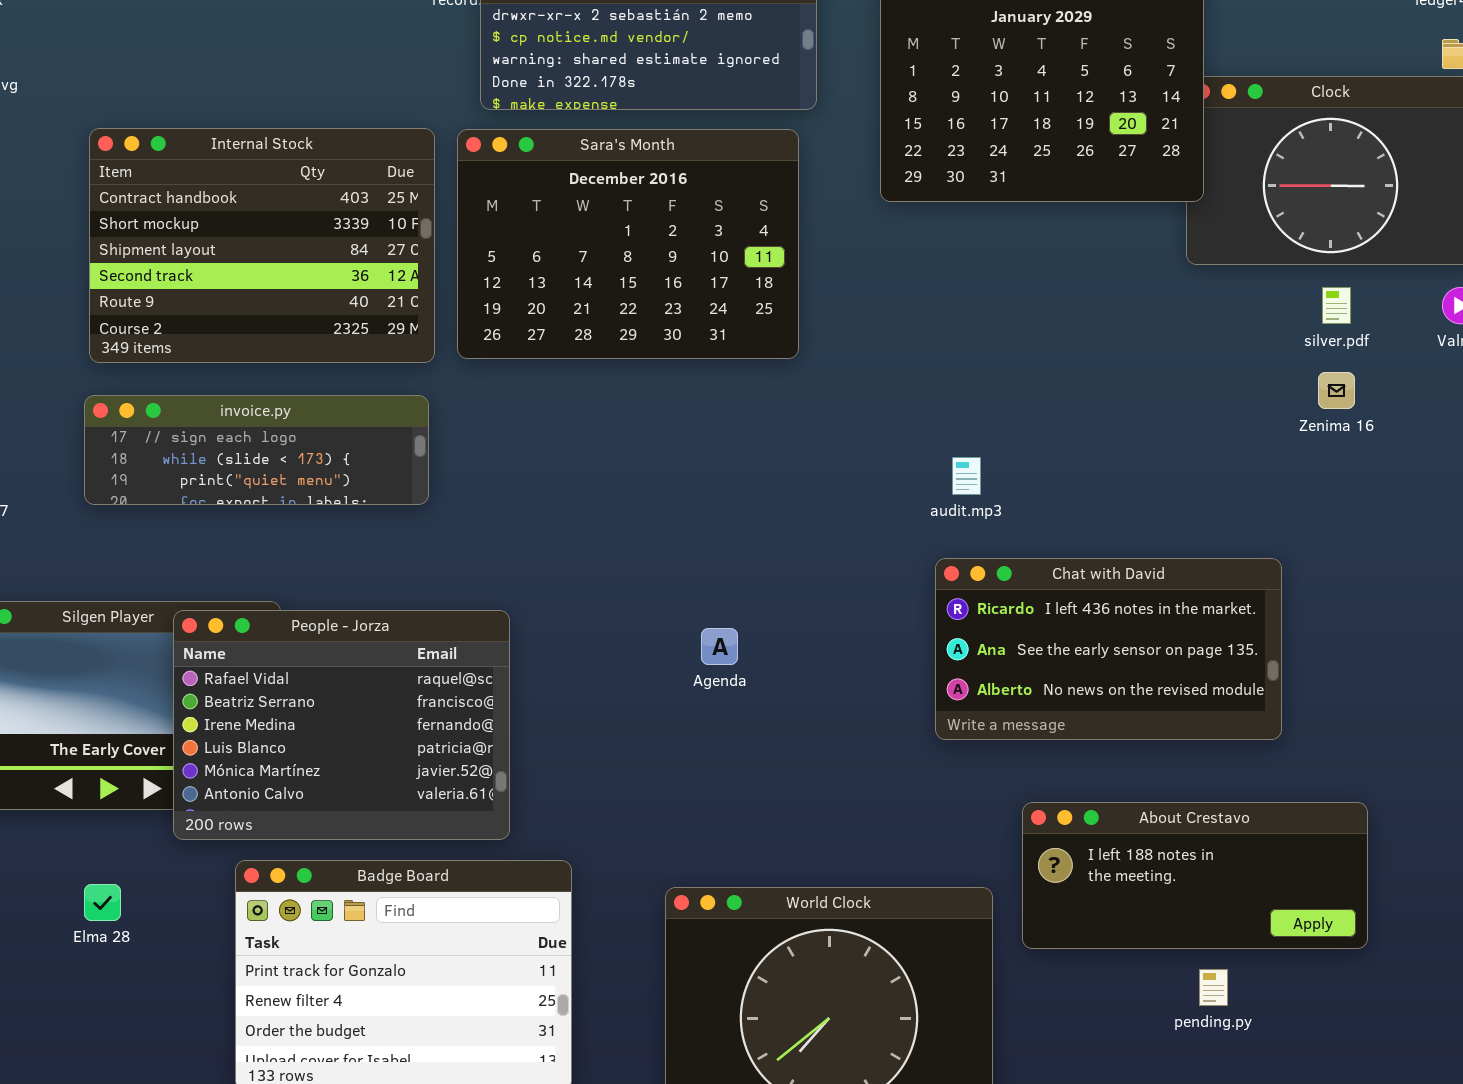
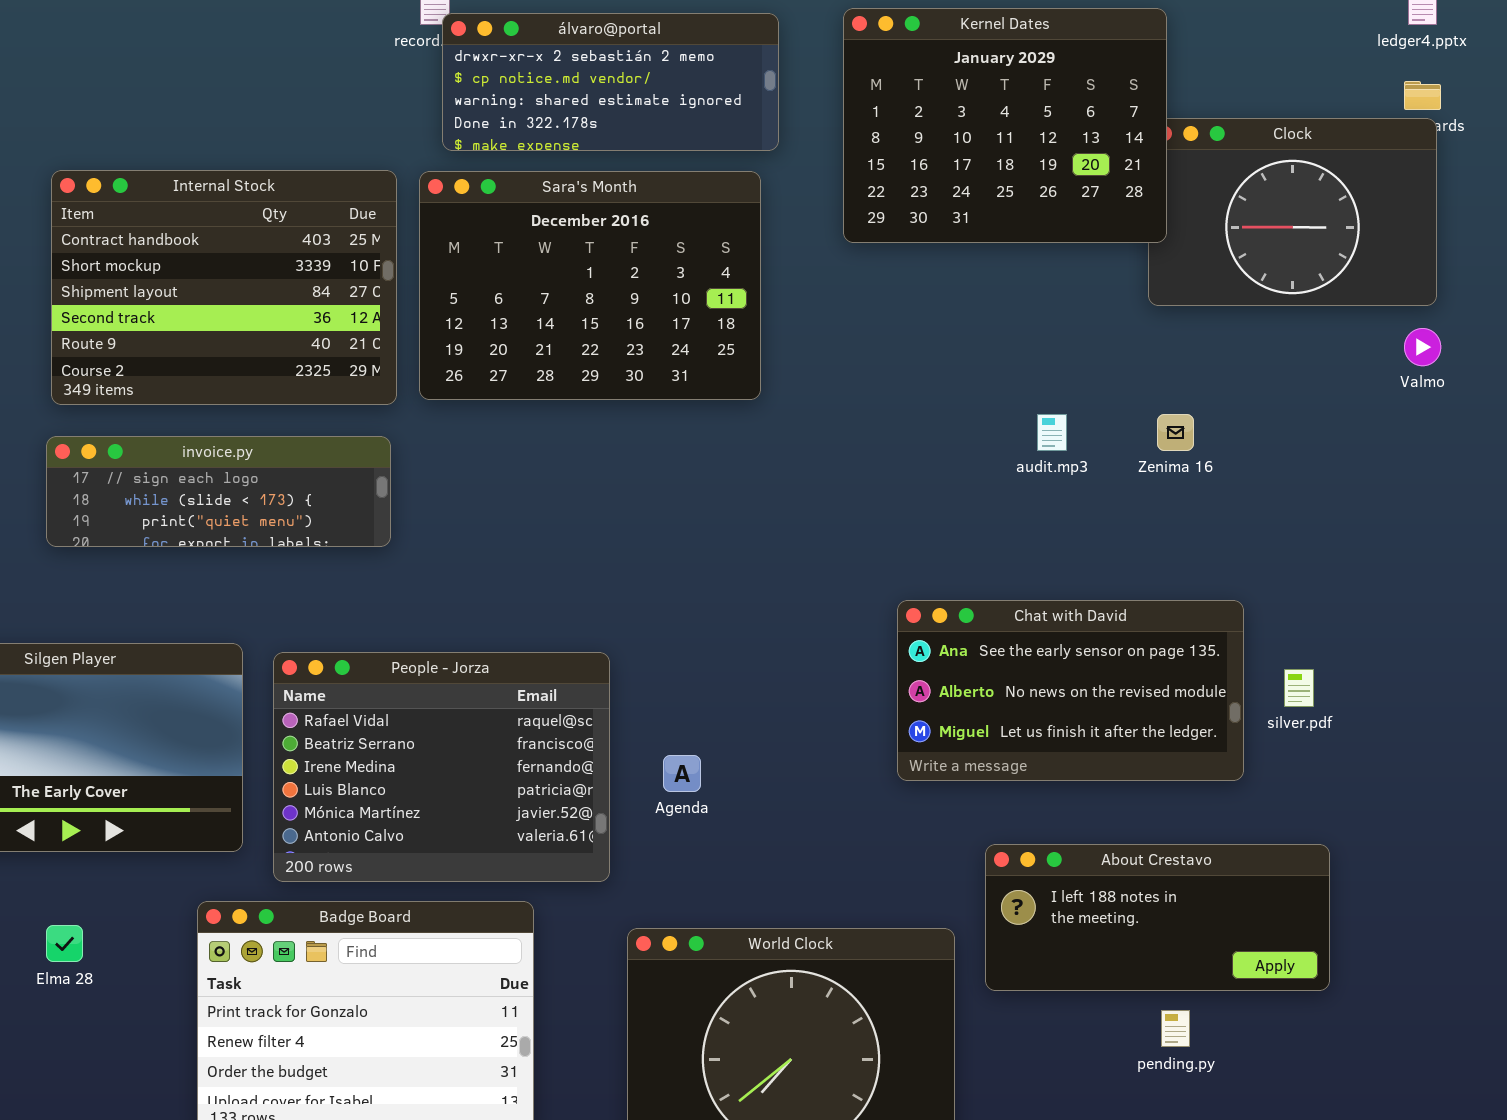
silver.pdf: [1322,287,1351,324] -> [1284,669,1314,707], moved
Zenima 16: [1318,372,1355,409] -> [1157,414,1194,451], moved
audit.mp3: [952,457,981,495] -> [1037,414,1067,451], moved
Chat with David: [935,558,1282,740] -> [897,600,1244,781], scrolled down 1 row
People - Jorza: [173,610,510,840] -> [273,652,610,882], moved
Agenda: [701,628,738,665] -> [663,755,701,792], moved

